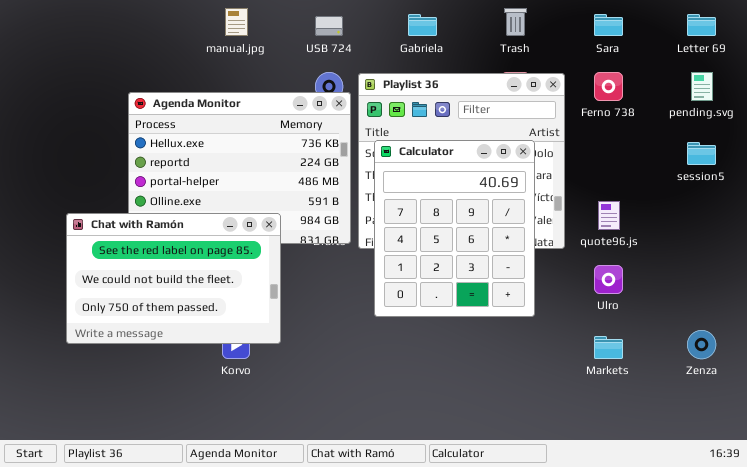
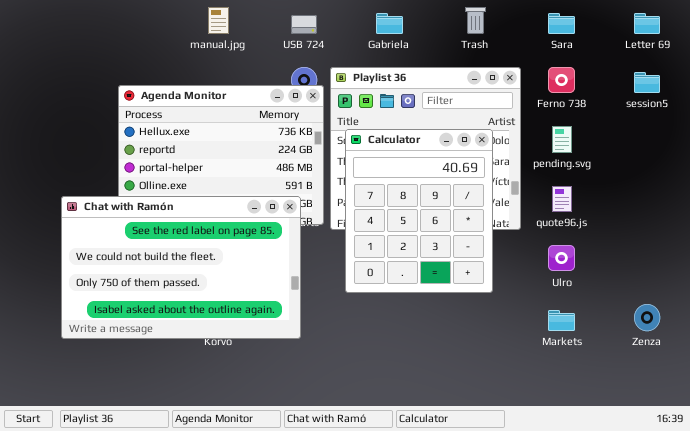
pending.svg: [691,72,713,101] -> [552,126,572,153], moved
session5: [687,142,716,165] -> [634,72,660,93], moved
Chat with Ramón: [66,213,281,344] -> [61,196,301,339], resized

